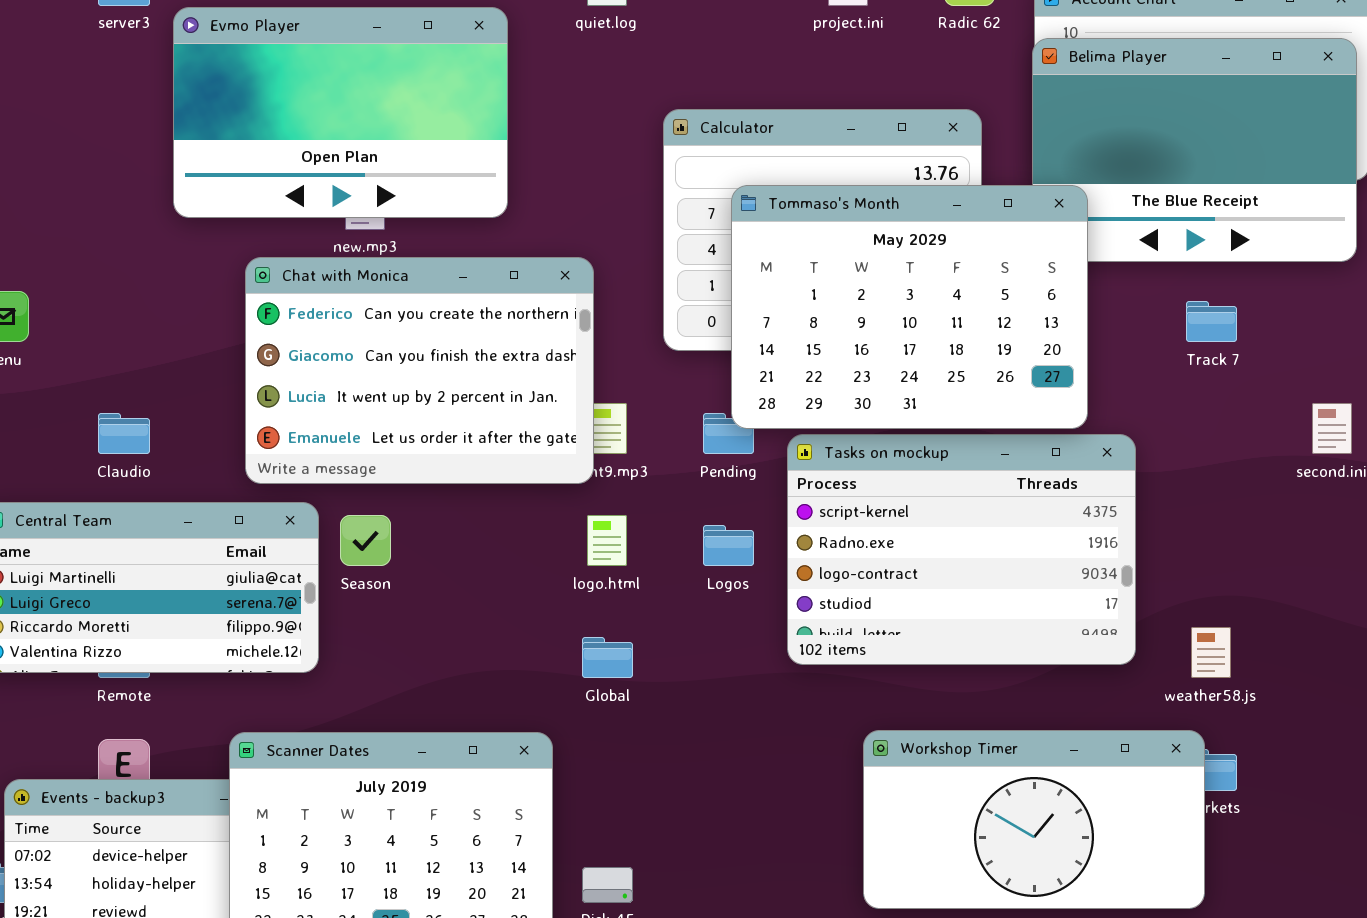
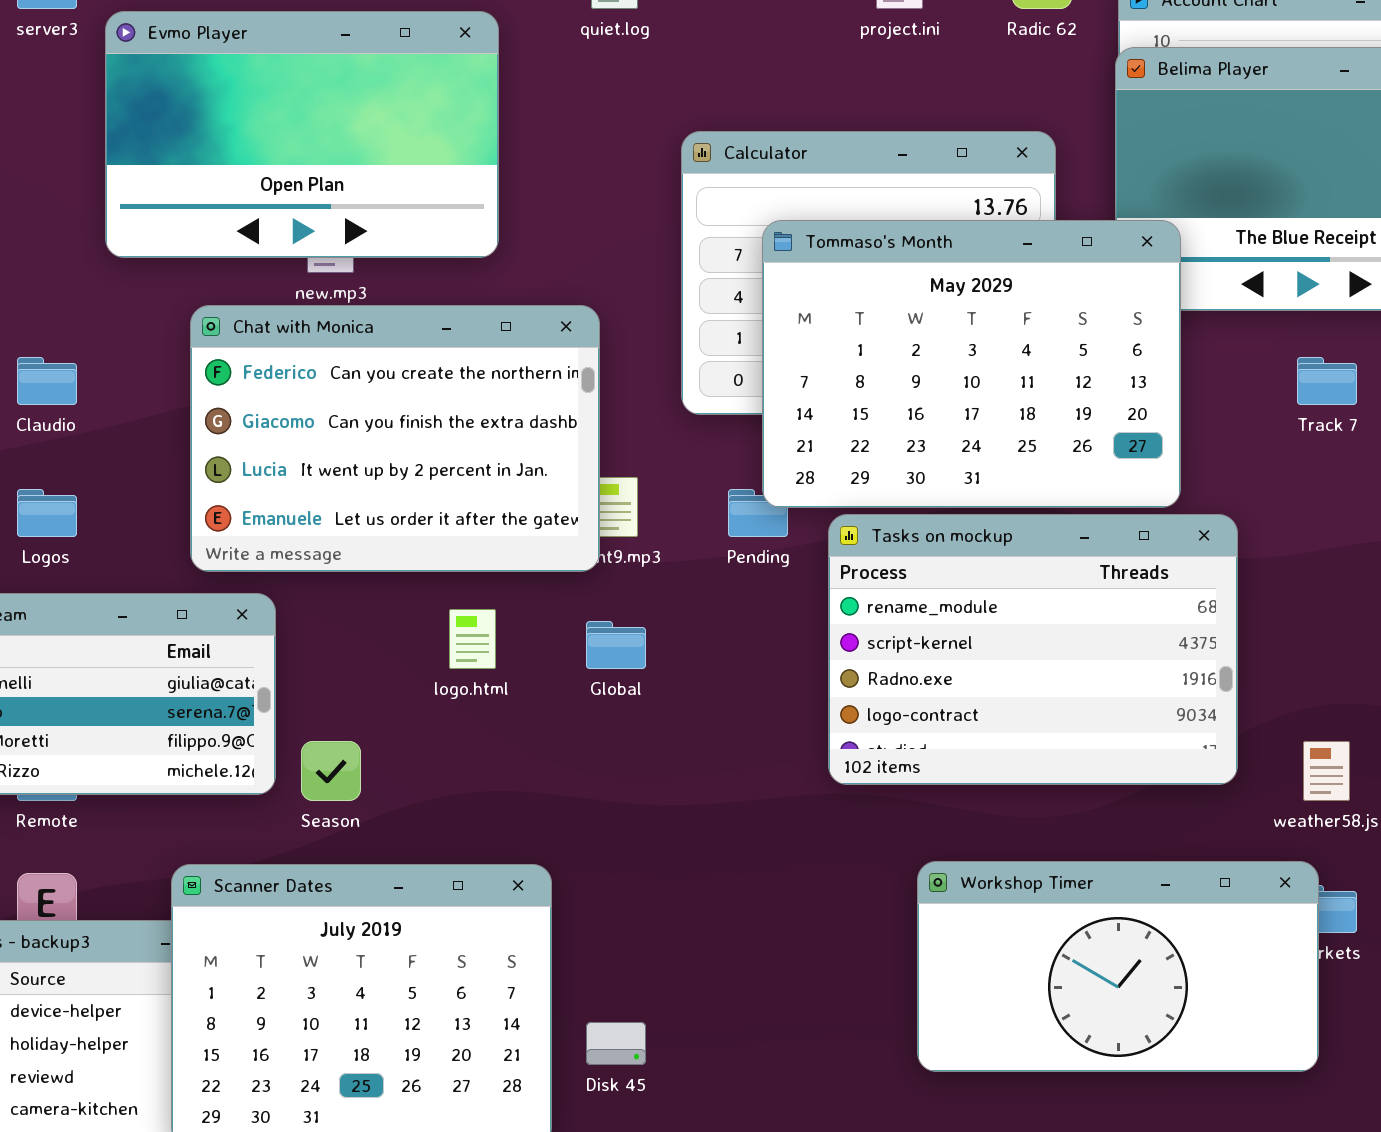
Claudio: [98,413,150,454] -> [17,357,77,405], moved
Tasks on mockup: [787,434,1136,665] -> [828,514,1238,785], scrolled up 1 row
Season: [340,515,391,566] -> [301,741,361,801], moved
logo.html: [587,515,627,566] -> [449,609,496,669], moved
Logos: [703,525,754,566] -> [17,489,77,537], moved
Global: [582,637,633,678] -> [586,621,646,669], moved

